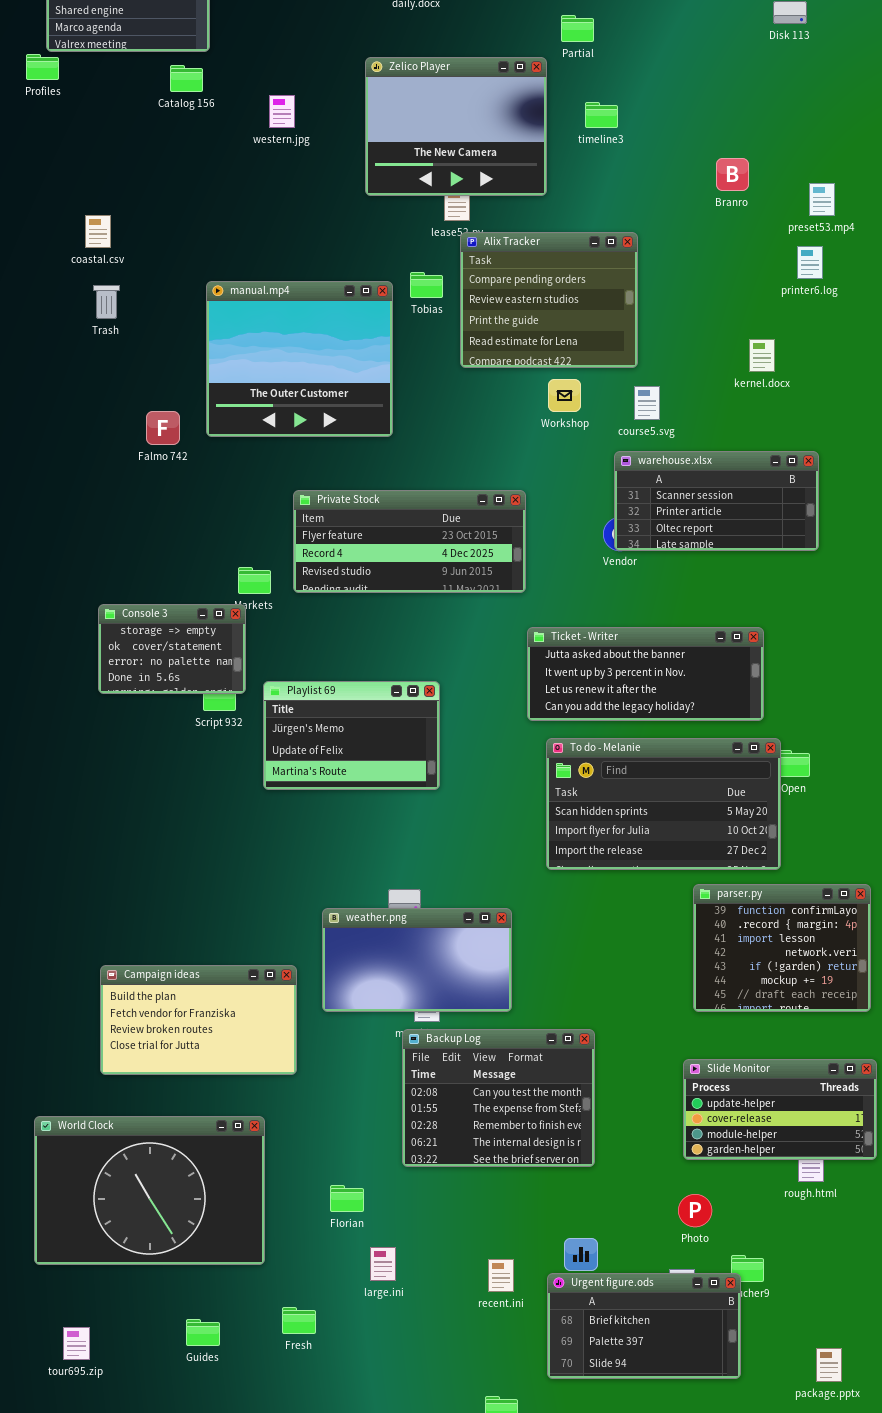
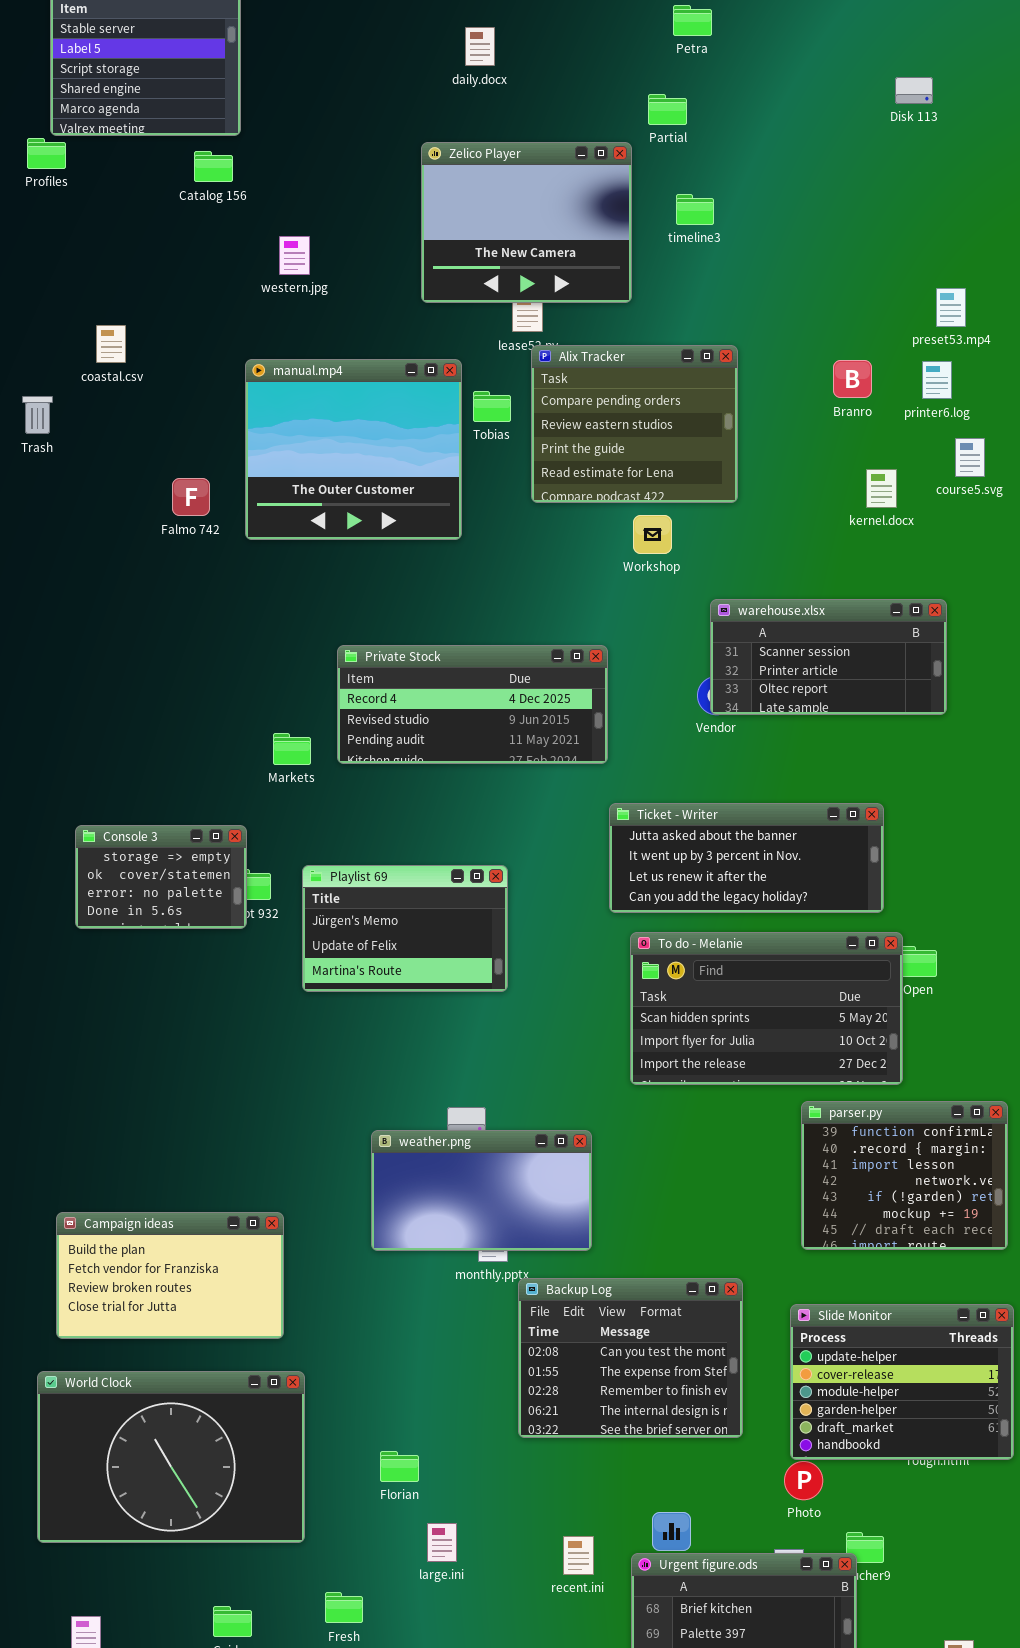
western.jpg: [269,95,295,128] -> [279,236,310,275], moved
Branro: [716,158,749,191] -> [833,360,872,398], moved
manual.mp4: [206,281,393,437] -> [245,359,462,540], moved
Trash: [93,285,120,319] -> [22,396,53,434], moved
course5.svg: [634,386,660,420] -> [955,438,985,477], moved
Falmo 742: [146,411,180,445] -> [172,478,210,516], moved
Private Stock: [293,490,526,593] -> [337,645,608,764], scrolled down 1 row
Console 3: [98,604,246,694] -> [75,825,247,929], moved
Campaign ideas: [100,965,297,1075] -> [56,1212,284,1339], moved
Backup Log: [402,1029,595,1167] -> [518,1278,743,1438], moved
Slide Monitor: [683,1059,877,1160] -> [790,1304,1014,1460], resized

